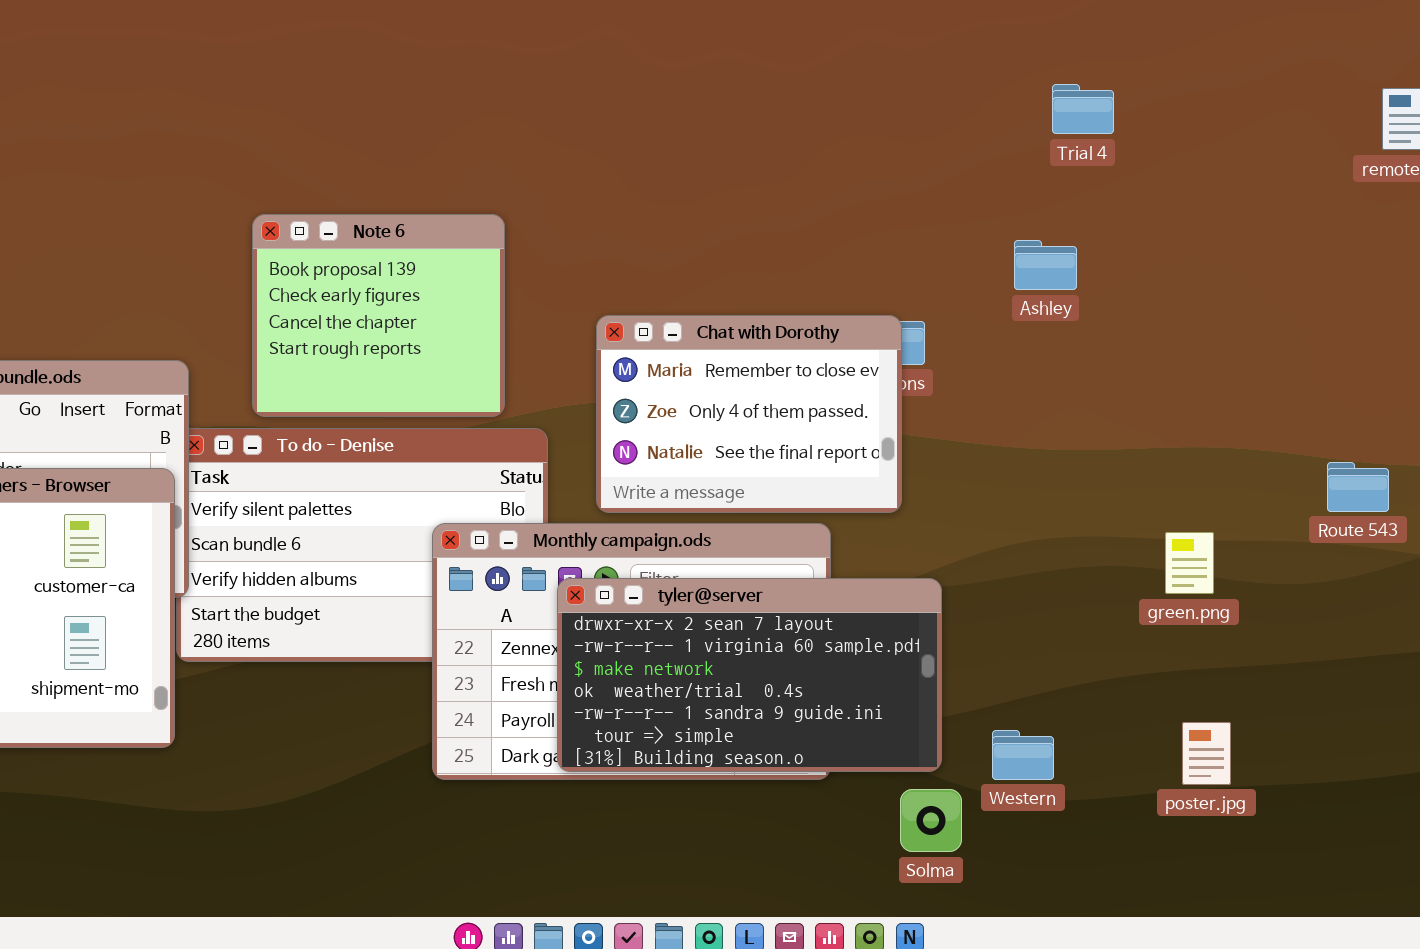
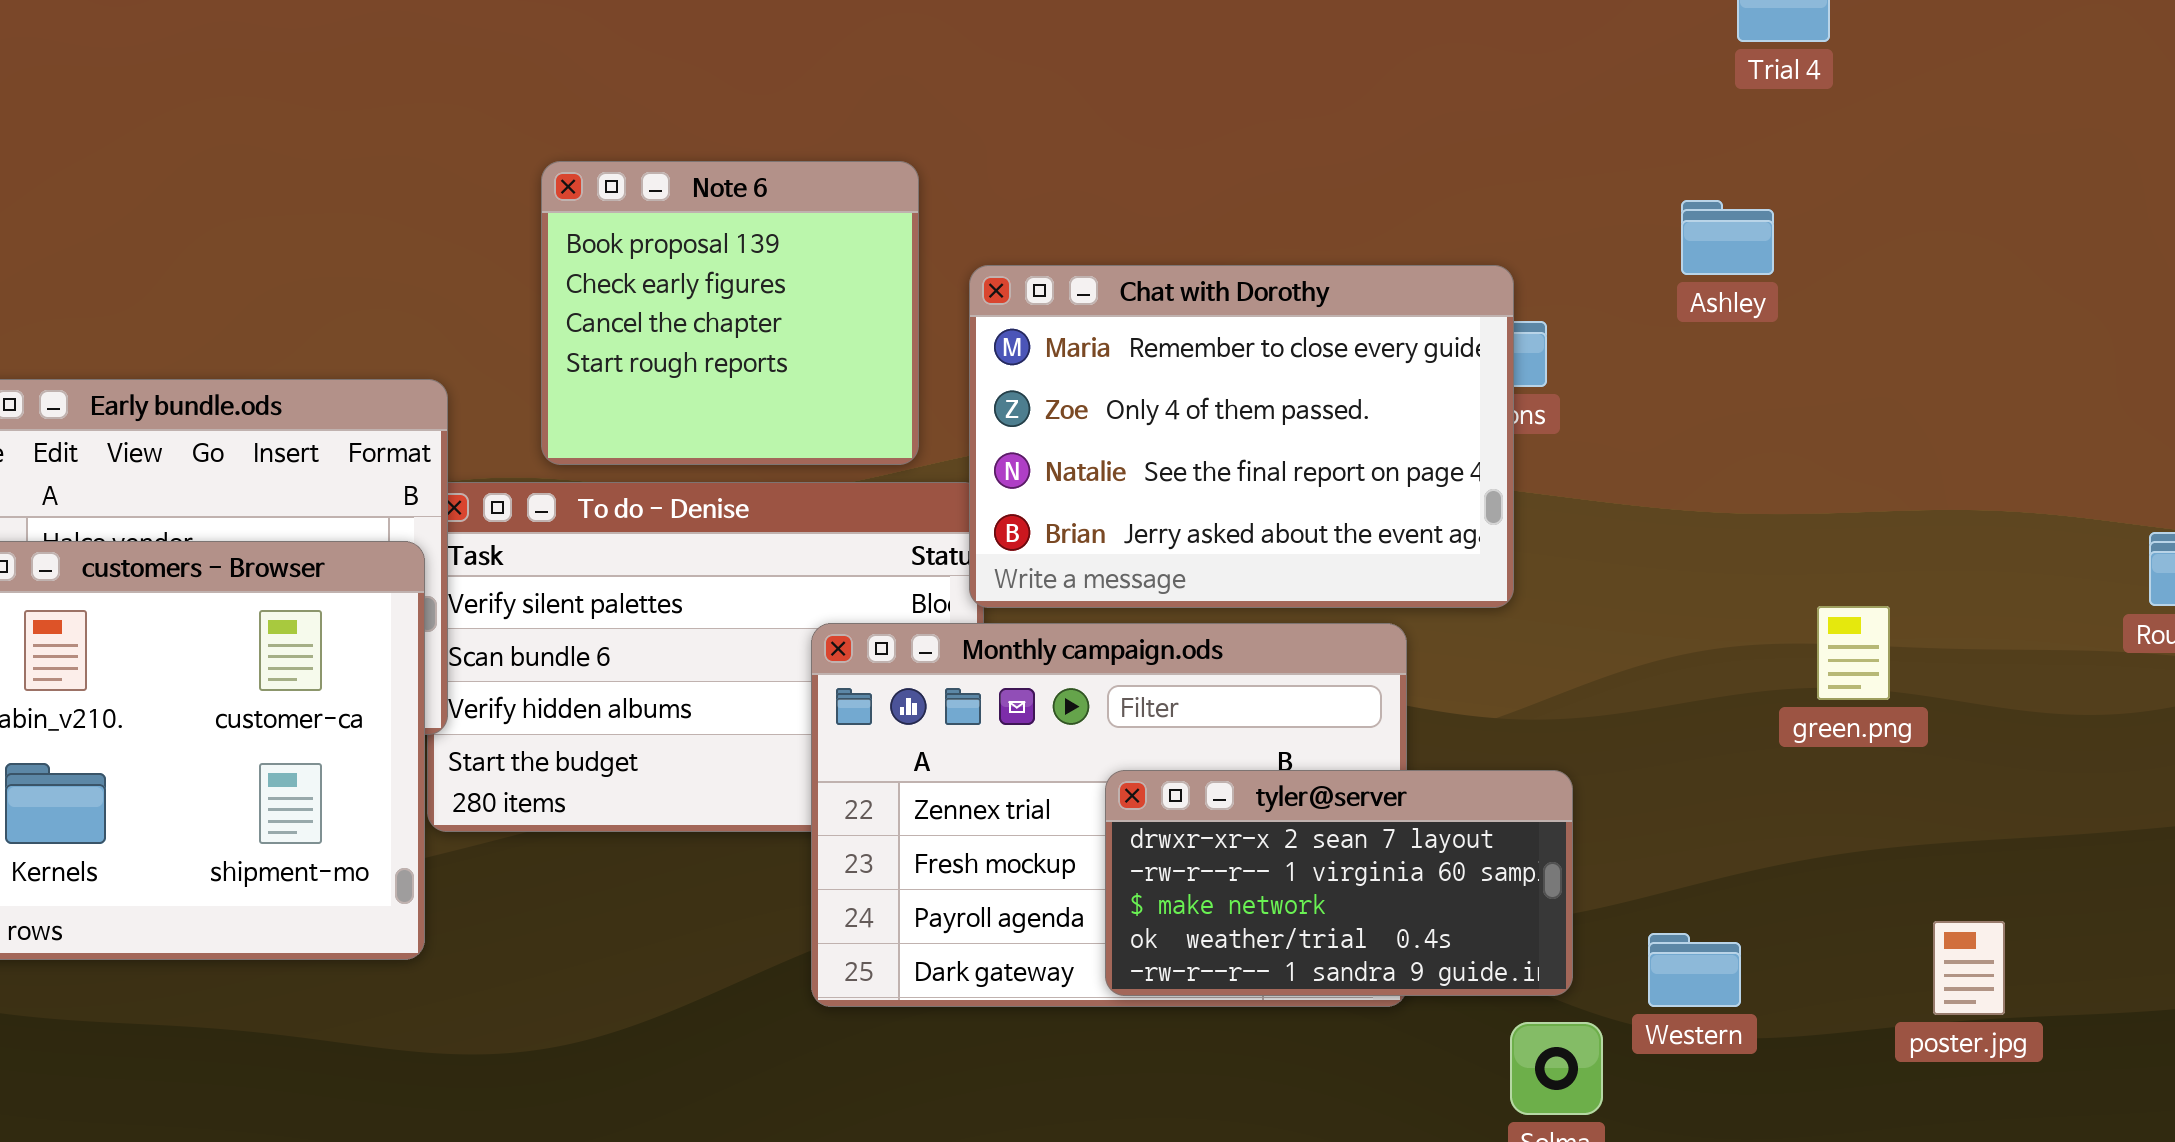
Chat with Dorothy: [596,315,902,513] -> [969,265,1514,608], resized
green.png: [1165,532,1214,594] -> [1817,606,1890,700], moved
tyler@server: [557,578,942,772] -> [1105,770,1573,996], resized

